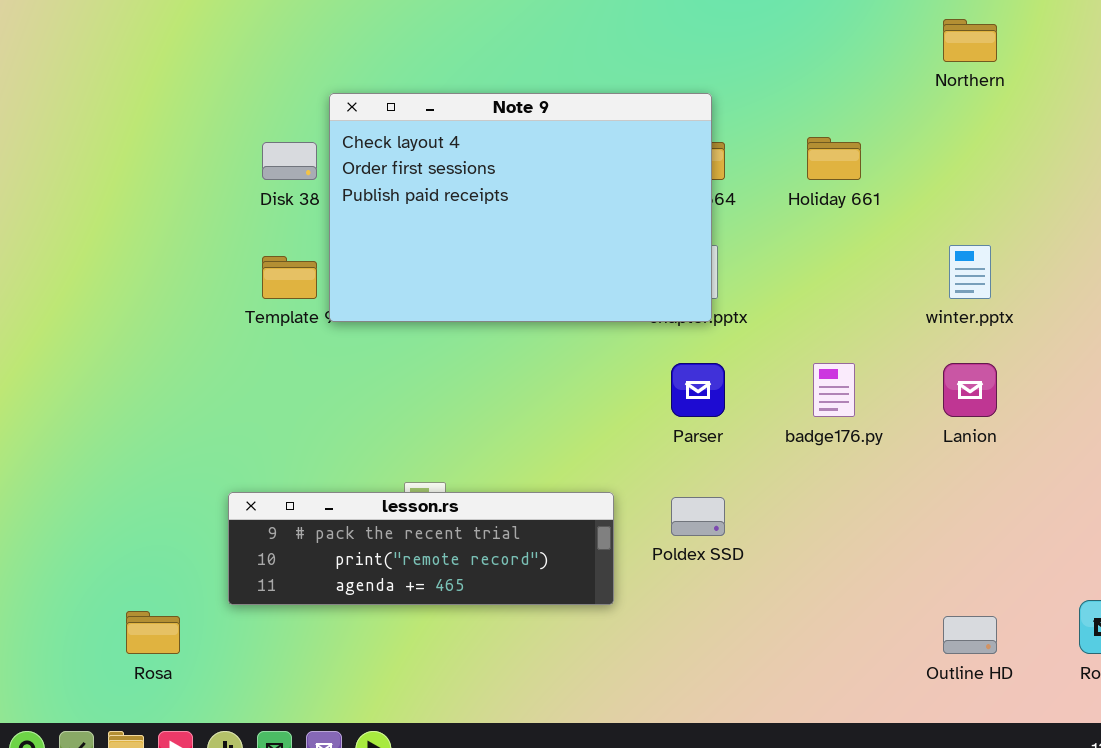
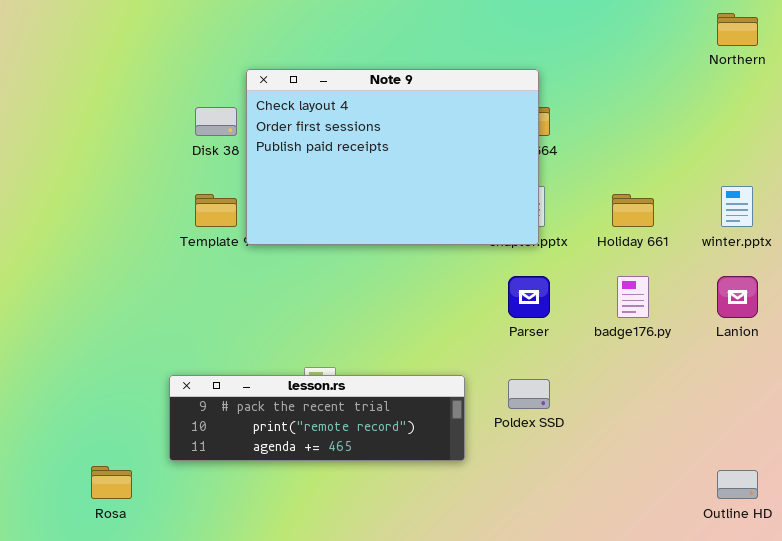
Holiday 661: [807,137,861,180] -> [612,194,654,227], moved

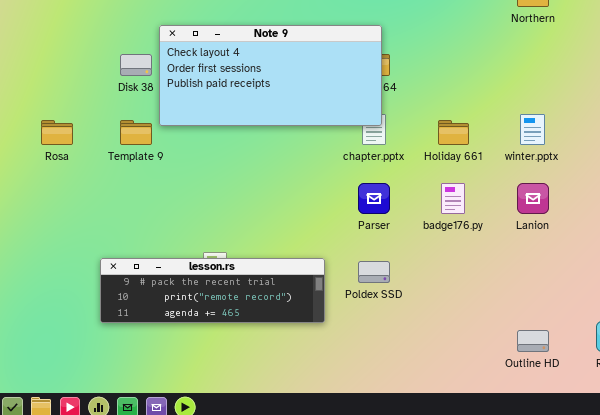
Note 9: [246,69,539,245] -> [159,25,382,126], resized
Rosa: [91,466,132,499] -> [41,120,73,145], moved

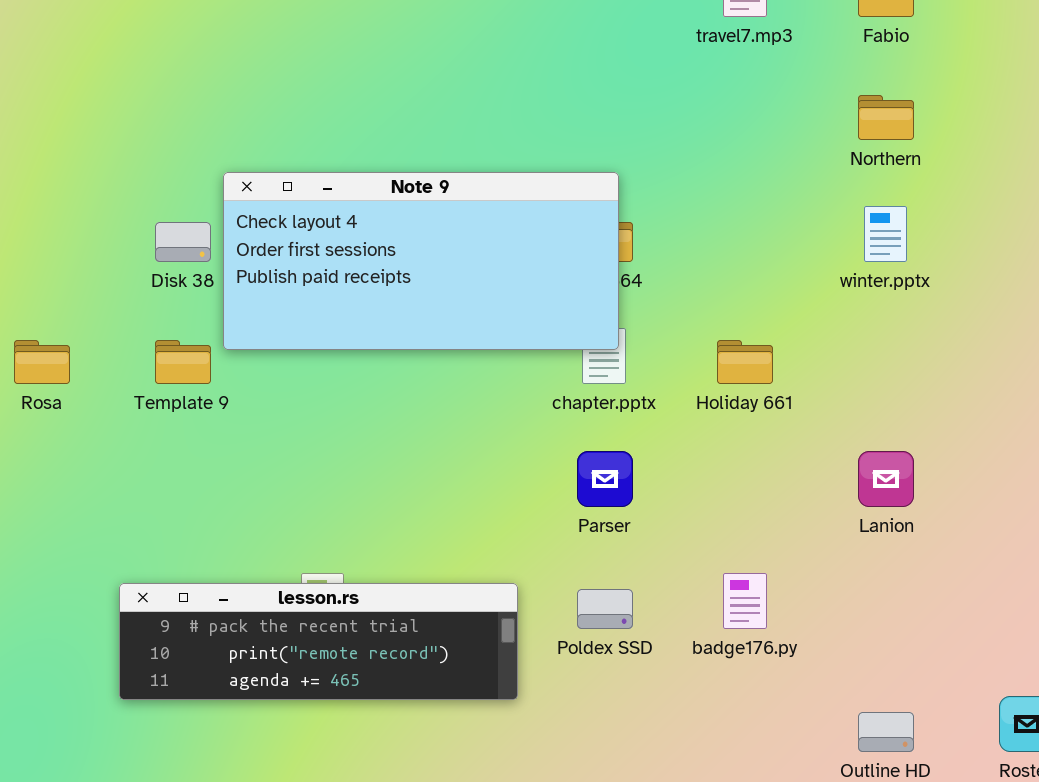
winter.pptx: [520,114,545,145] -> [864,206,907,262], moved
badge176.py: [441,183,465,214] -> [723,573,767,629], moved

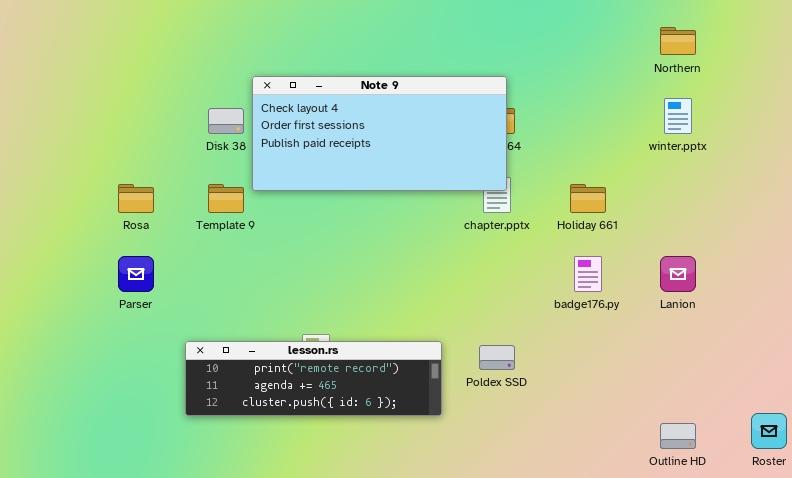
Parser: [577,451,633,507] -> [118,256,154,292], moved
badge176.py: [723,573,767,629] -> [574,256,602,292], moved
lesson.rs: [119,583,518,700] -> [185,341,442,416], scrolled down 1 row

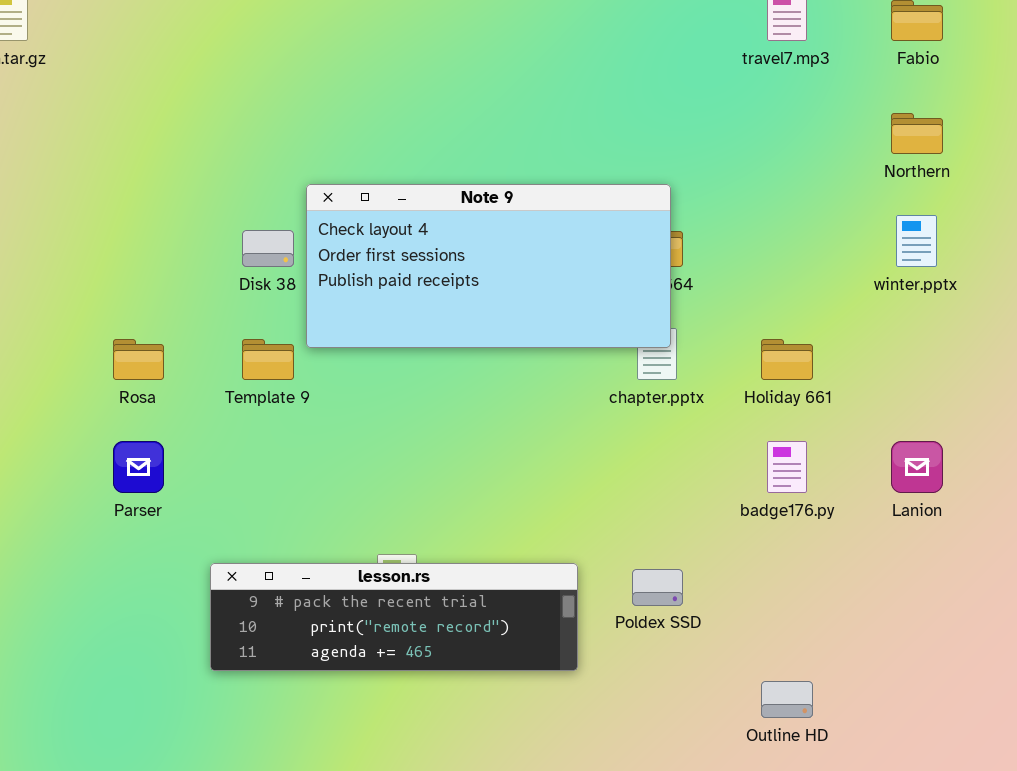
lesson.rs: [185,341,442,416] -> [210,563,578,671], scrolled up 1 row
Outline HD: [660,423,696,449] -> [761,681,813,718], moved

